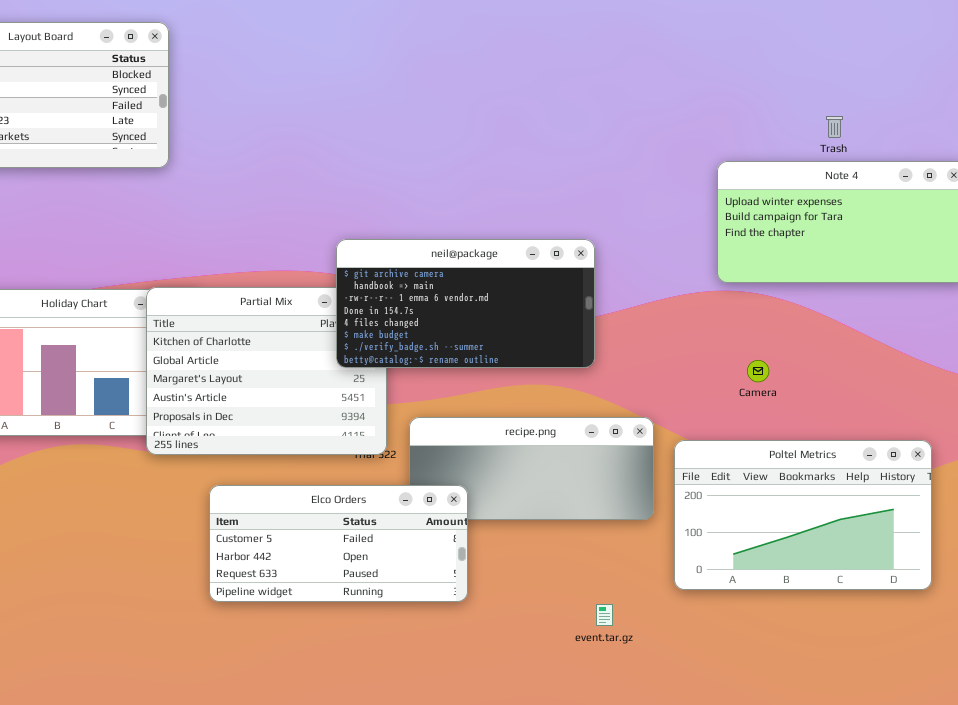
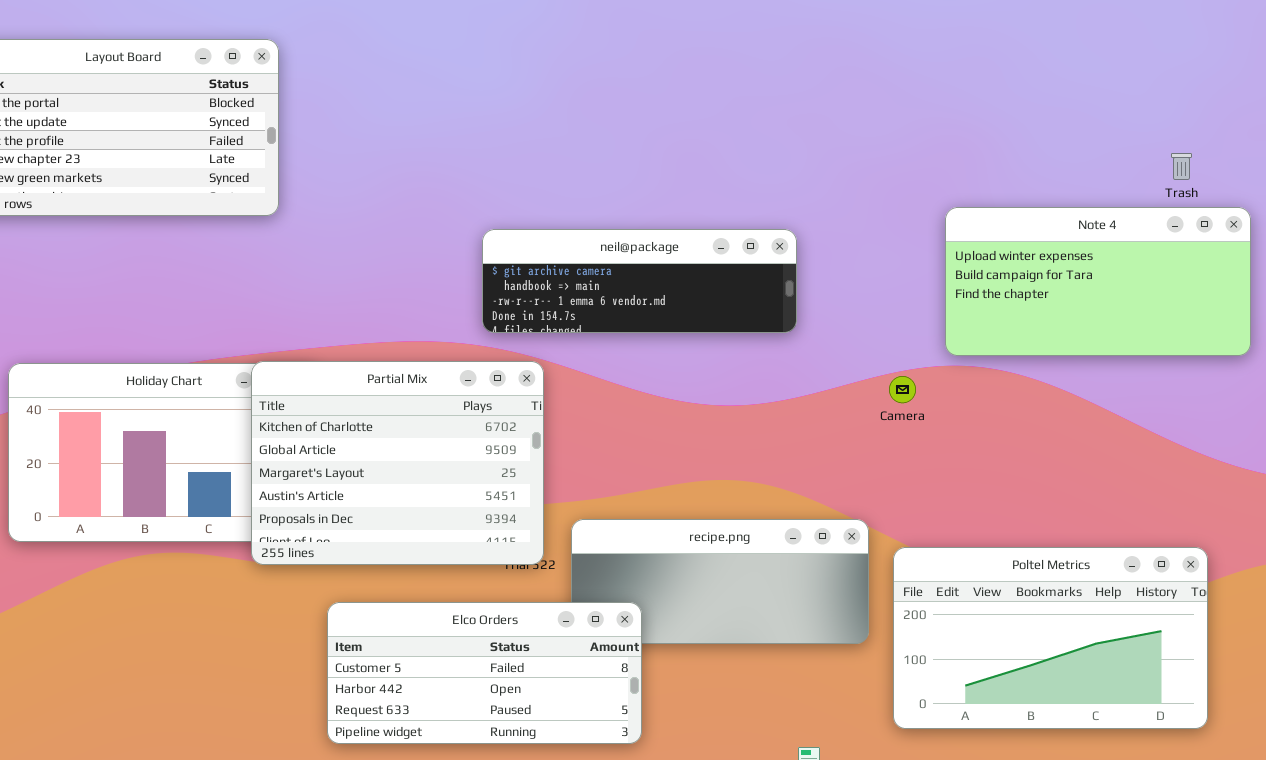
Trash: [826,116,843,138] -> [1171,153,1192,180], moved
neil@package: [336,239,595,368] -> [482,229,797,333], moved, resized
Camera: [747,360,769,382] -> [889,376,916,403], moved

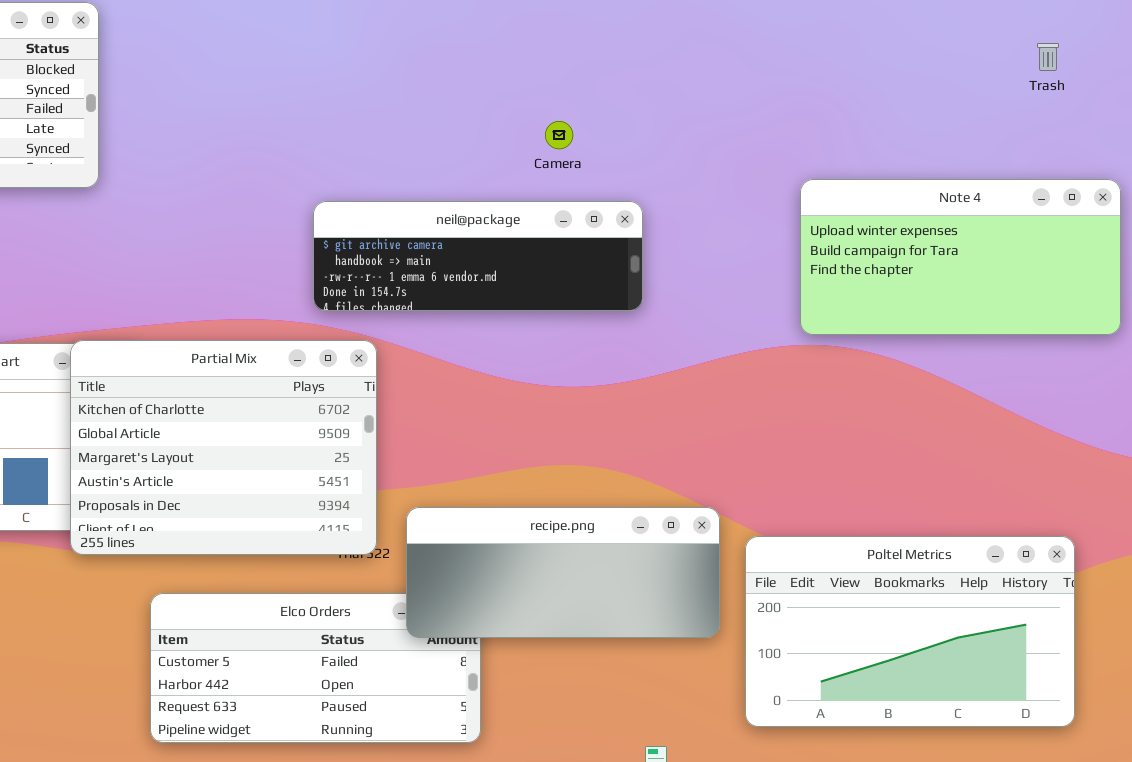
Trash: [1171,153,1192,180] -> [1037,43,1059,71], moved
Camera: [889,376,916,403] -> [545,121,573,149], moved
recipe.png: [571,519,869,644] -> [406,507,720,638], raised

